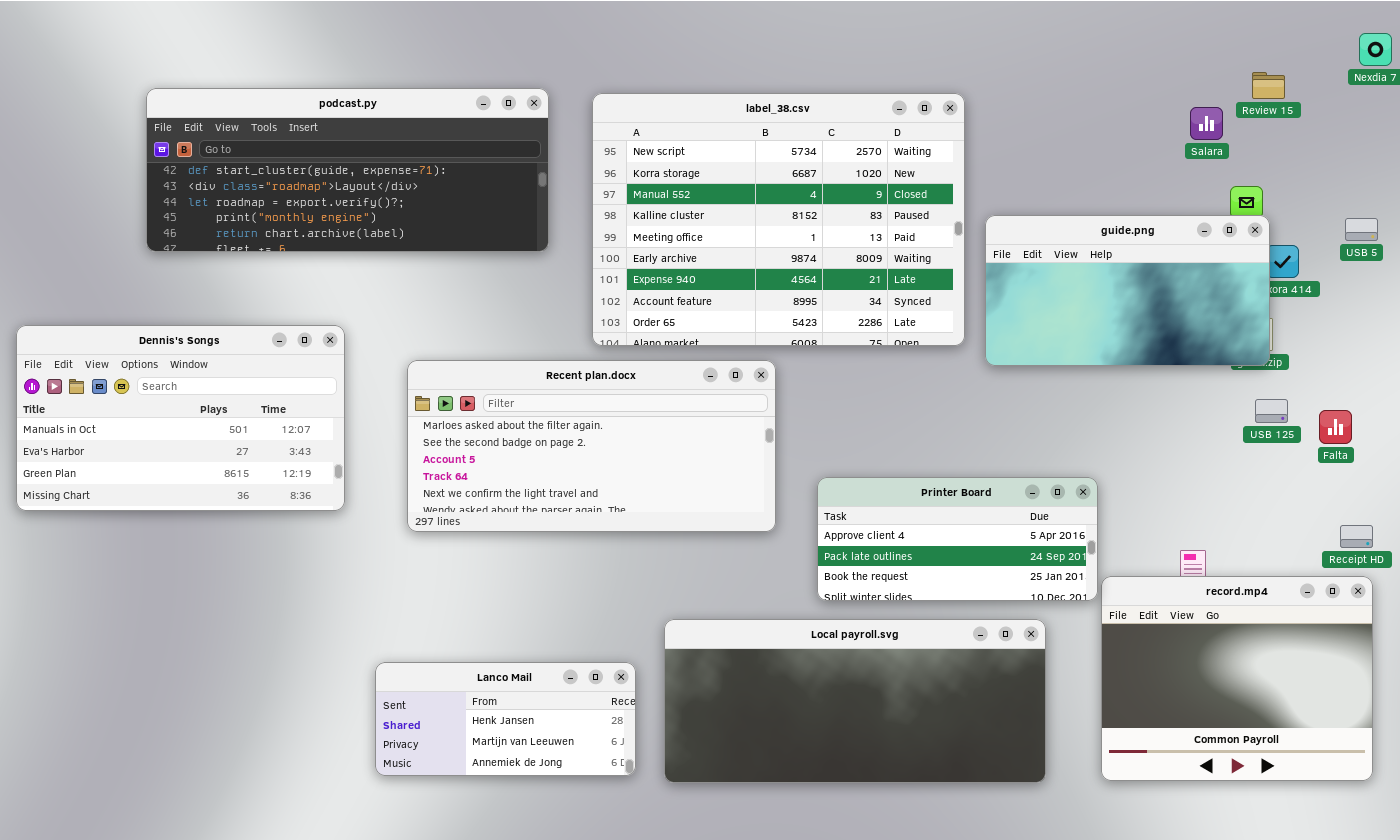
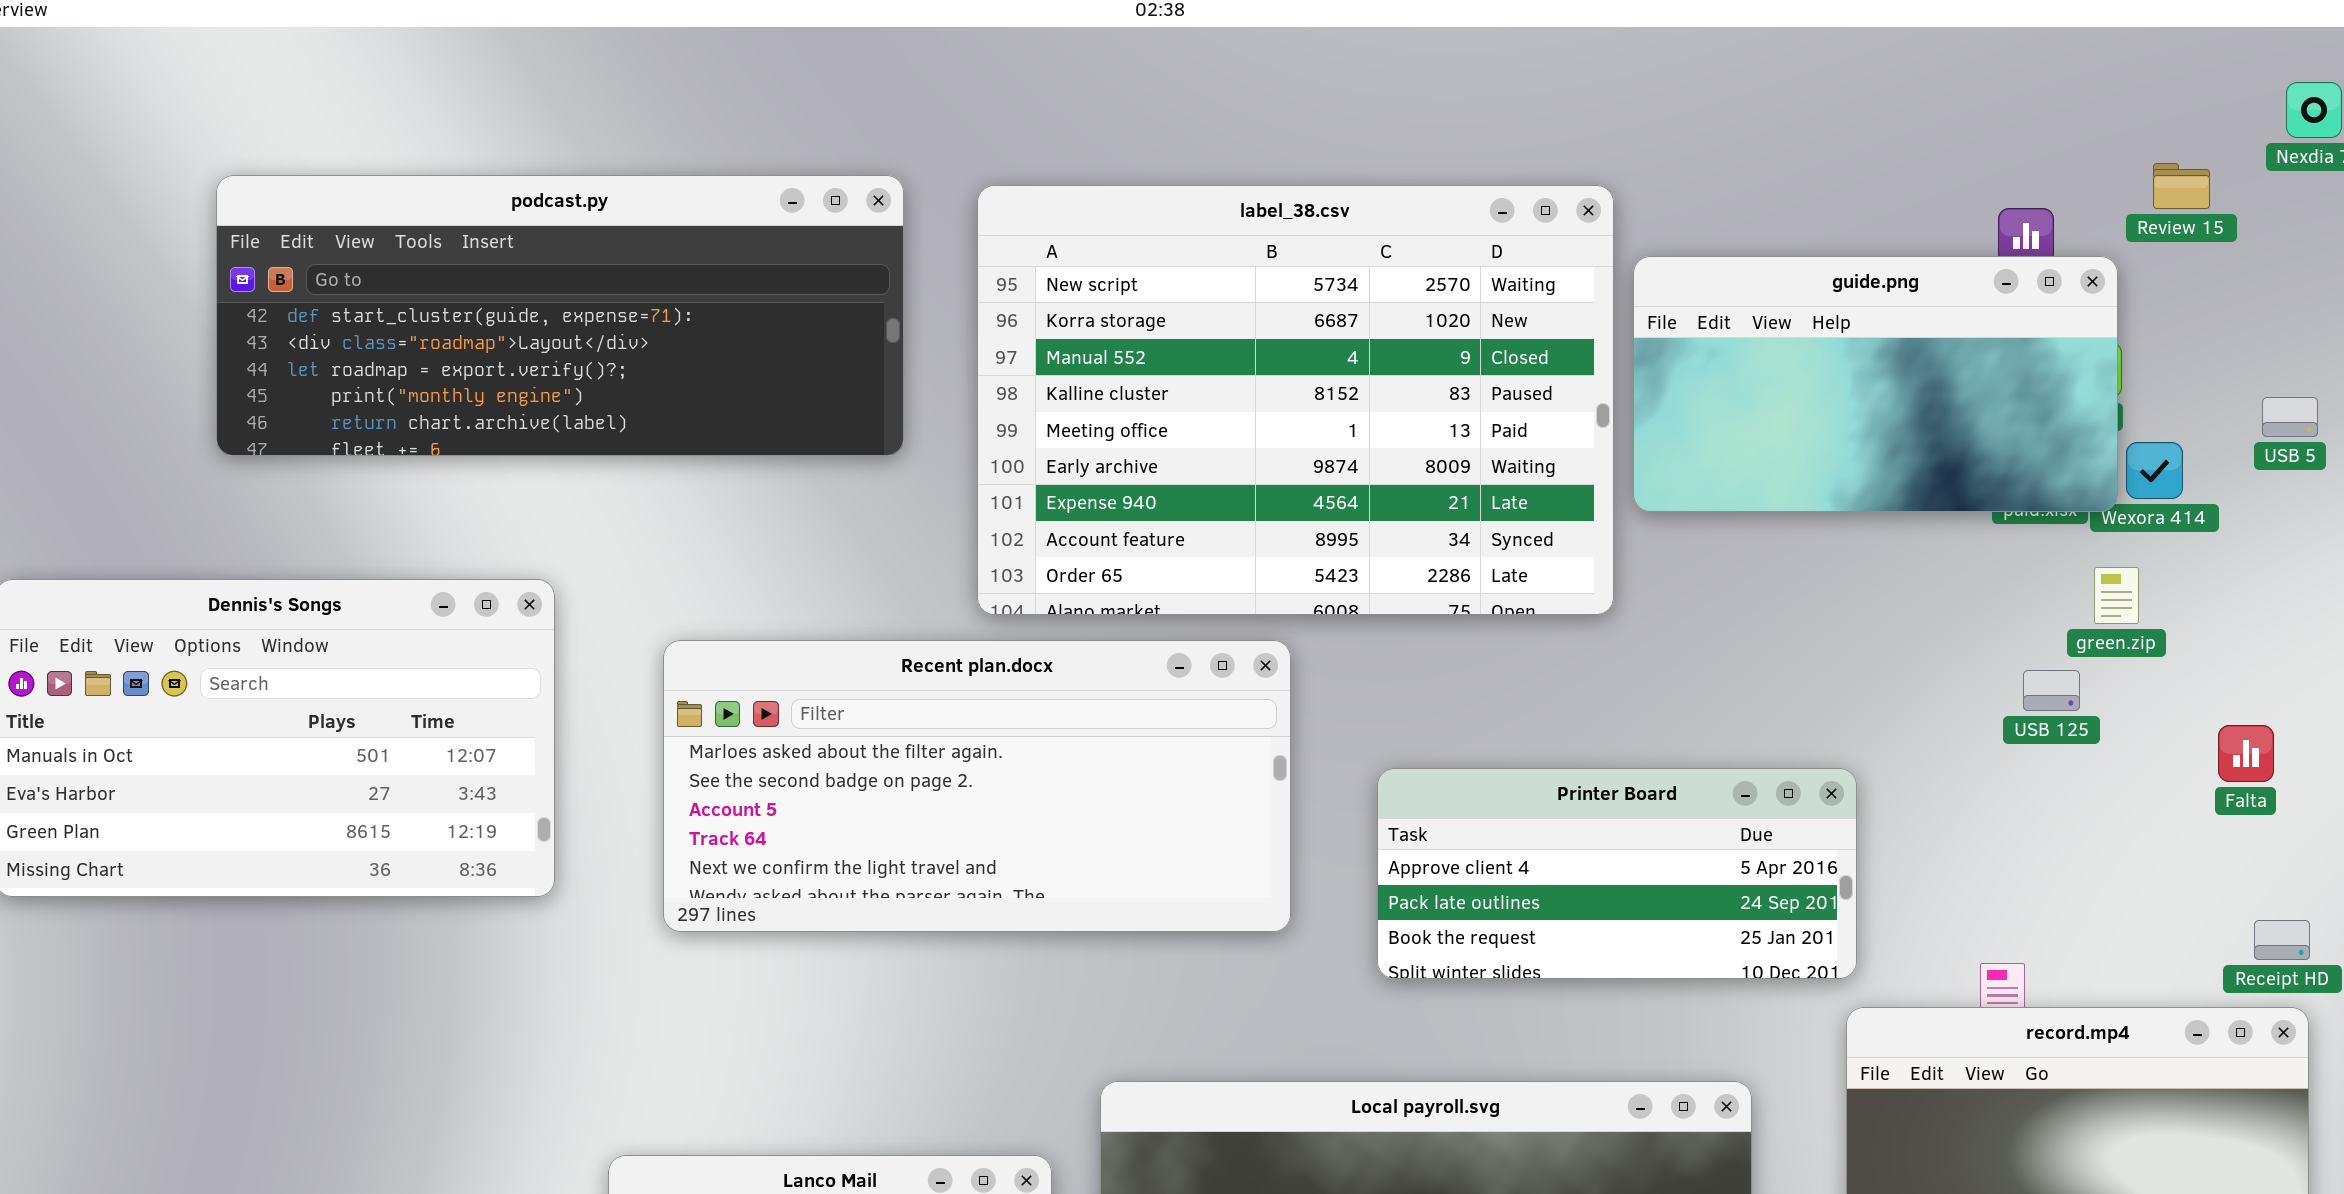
Review 15: [1252,72,1285,99] -> [2153,163,2210,209], moved
guide.png: [985,215,1270,366] -> [1633,256,2118,512], moved
USB 125: [1255,399,1288,423] -> [2023,670,2080,711], moved
Printer Board: [817,477,1098,601] -> [1377,768,1857,979], moved

